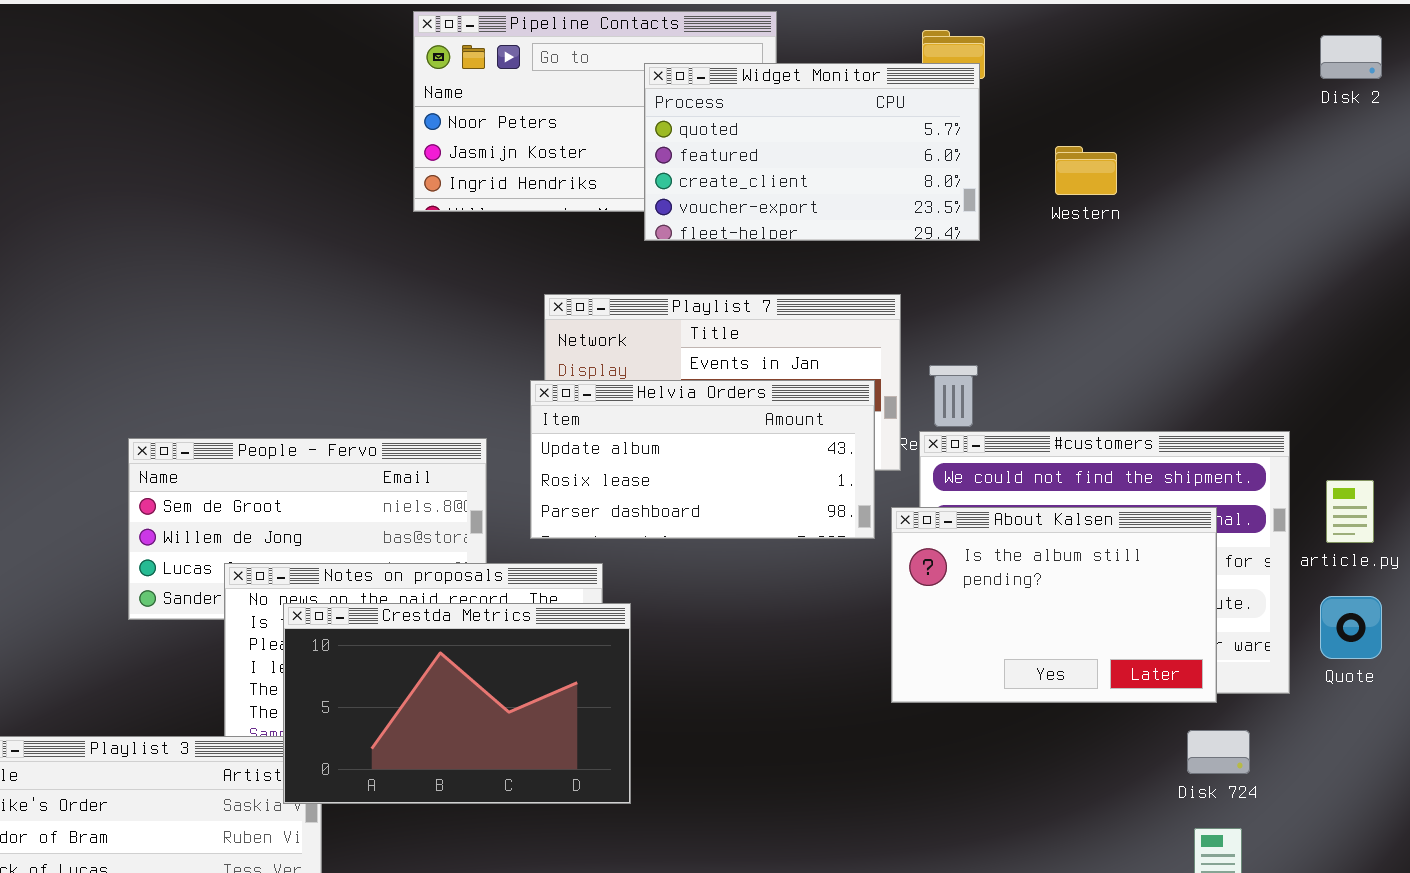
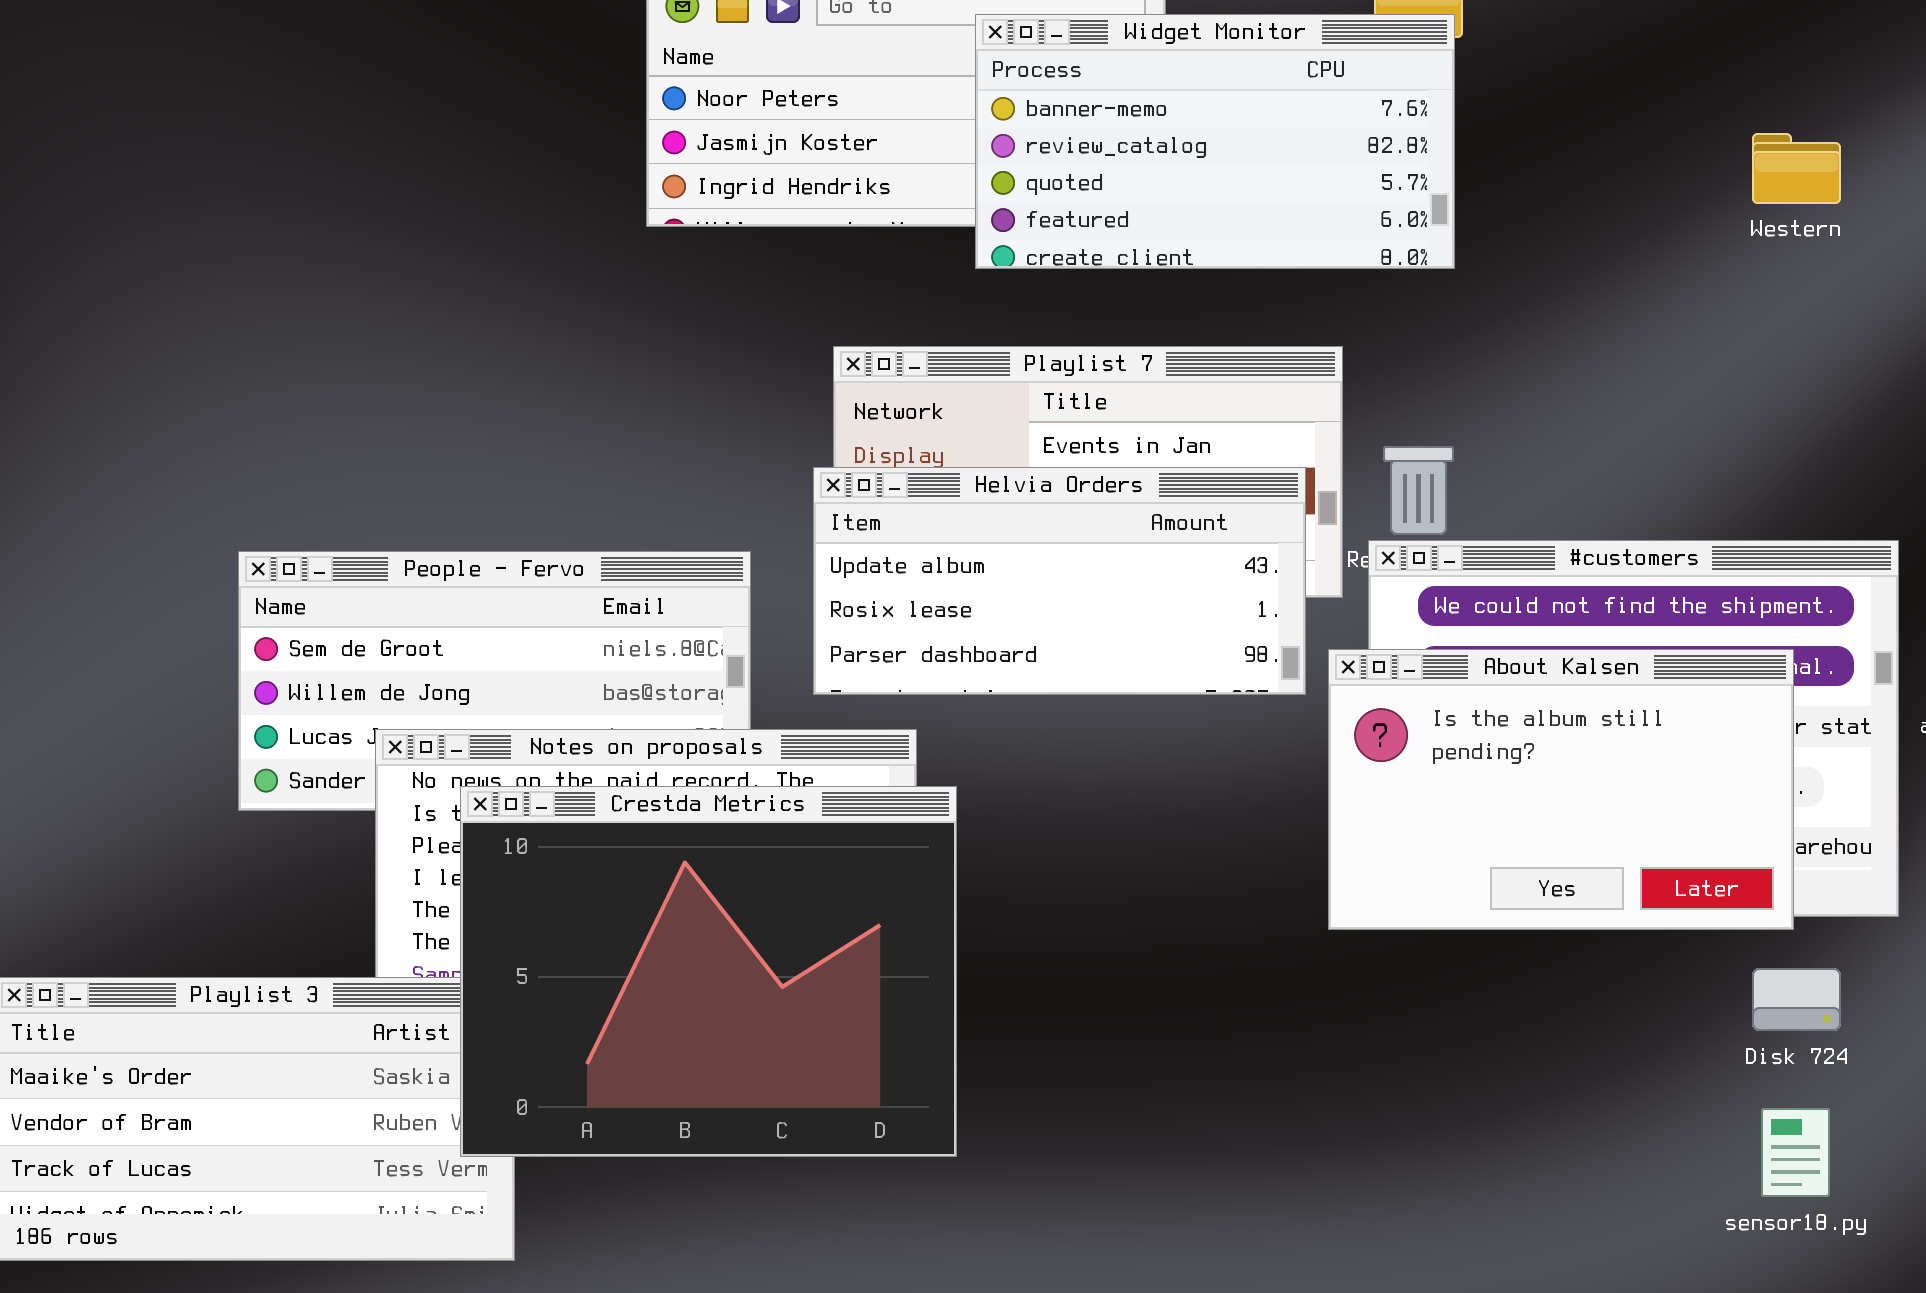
Widget Monitor: [644,63,980,241] -> [975,14,1455,269], scrolled up 2 rows
Western: [1055,146,1117,195] -> [1752,133,1841,204], moved
Crestda Metrics: [283,603,631,804] -> [460,786,957,1157], resized

